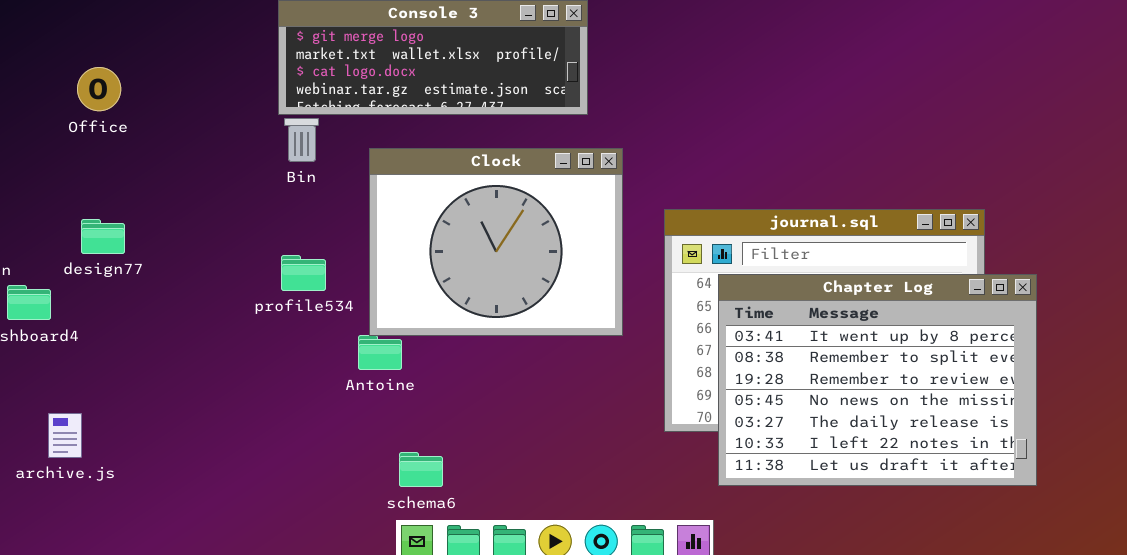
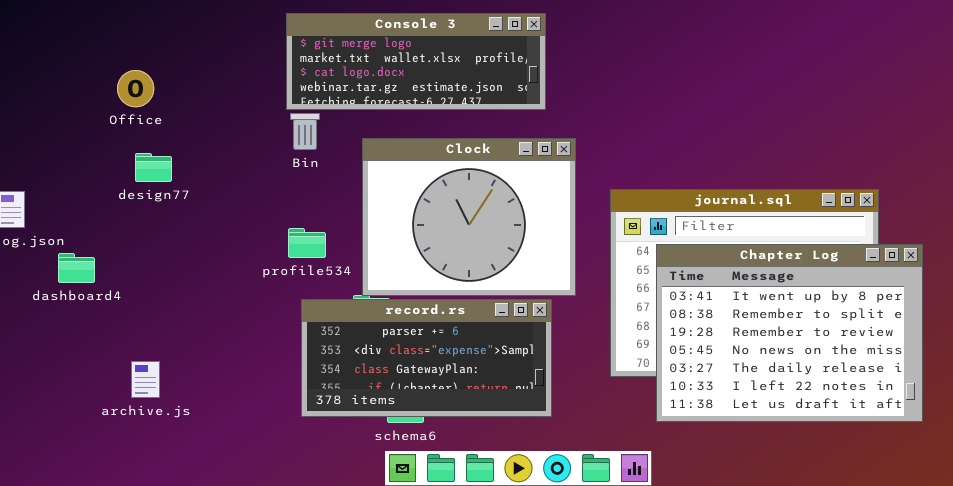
design77: [81,219,125,254] -> [135,153,172,182], moved
record.rs: none -> [301,299,552,417], opened
archive.js: [48,413,82,458] -> [131,361,160,398], moved

